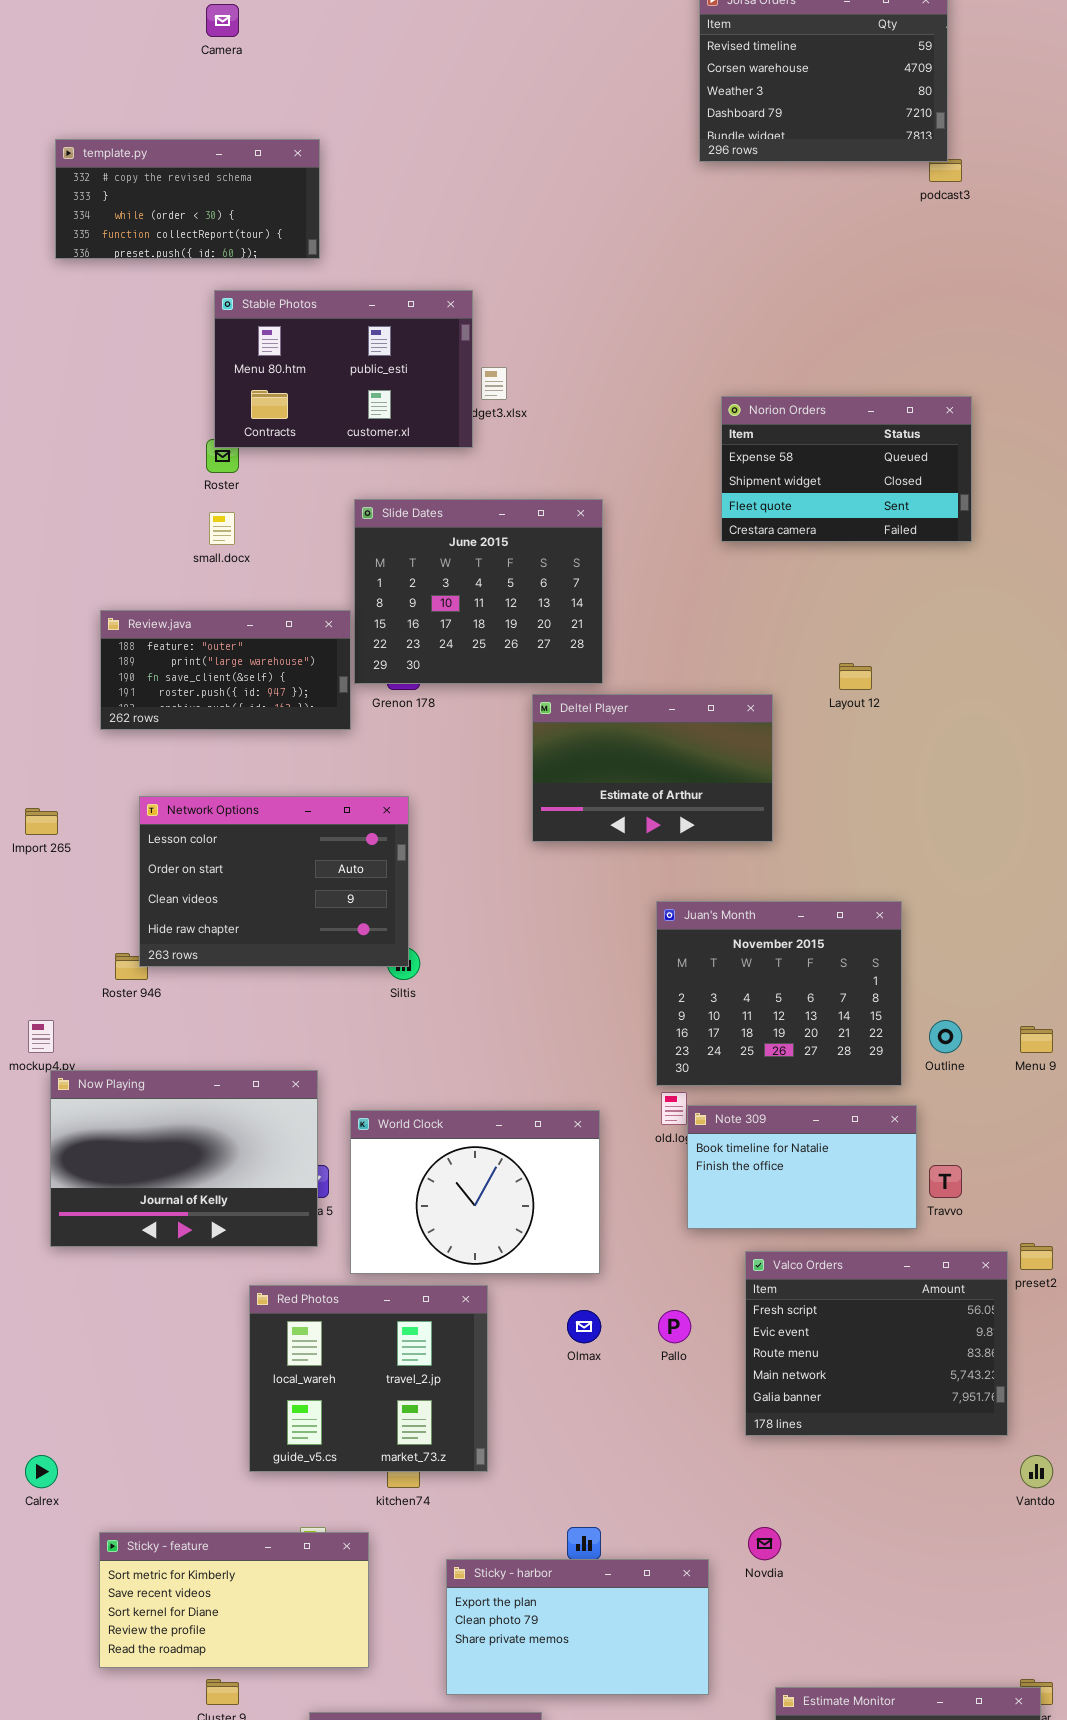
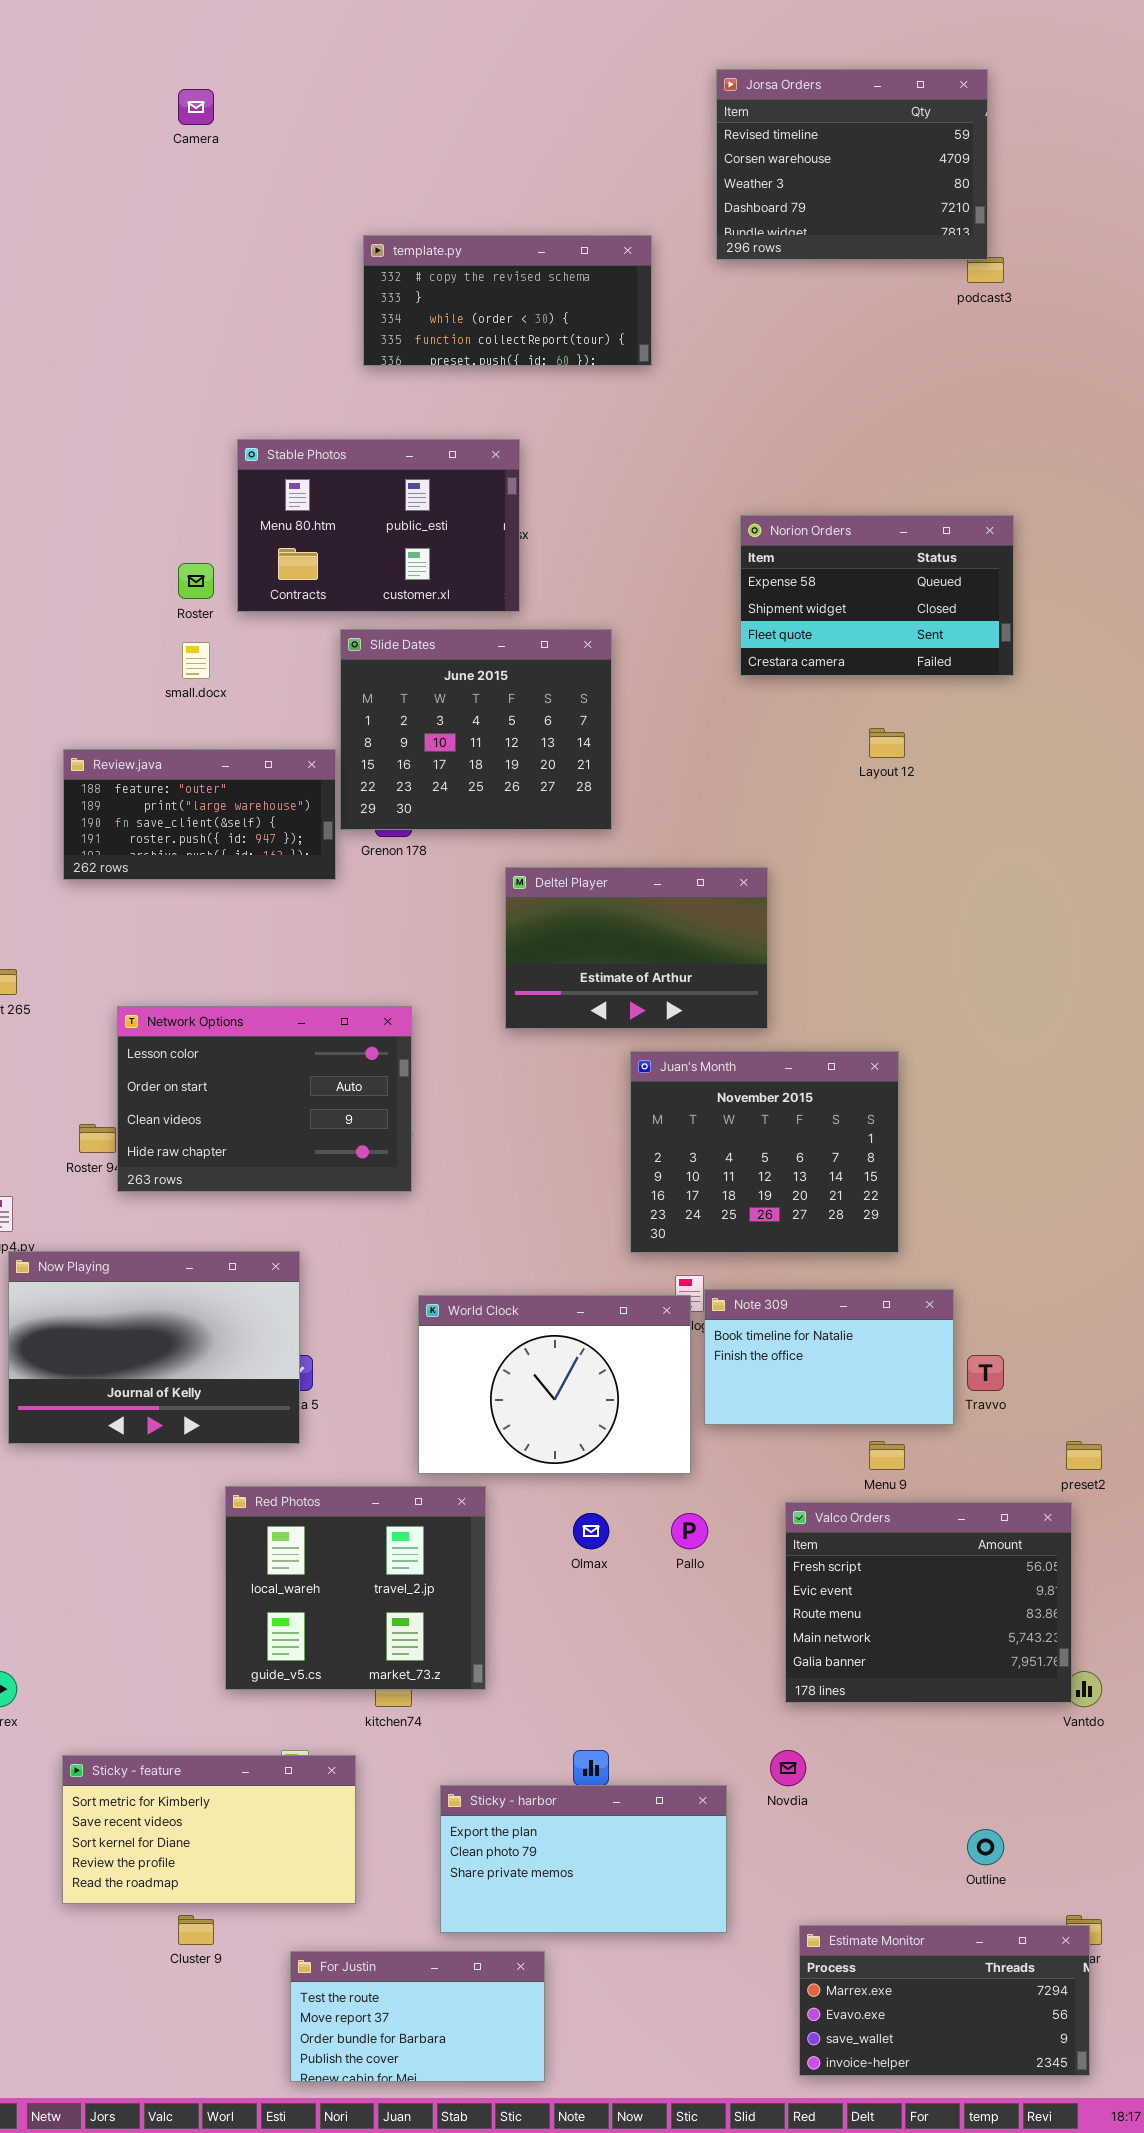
template.py: [55,139,320,259] -> [363,235,652,366], moved
Stable Photos: [214,290,473,448] -> [237,439,520,612], moved
Layout 12: [839,663,872,690] -> [869,728,905,758], moved
Deltel Player: [532,694,773,842] -> [505,867,768,1029], moved
Network Options: [139,796,409,967] -> [117,1006,412,1192], moved
Juan's Month: [656,901,902,1086] -> [630,1051,899,1253], moved
Outline: [929,1020,962,1053] -> [967,1829,1004,1865], moved
Menu 9: [1020,1026,1053,1053] -> [869,1441,905,1470], moved
World Clock: [350,1110,600,1274] -> [418,1295,691,1474], moved
Valco Orders: [745,1251,1008,1436] -> [785,1502,1072,1703], moved

